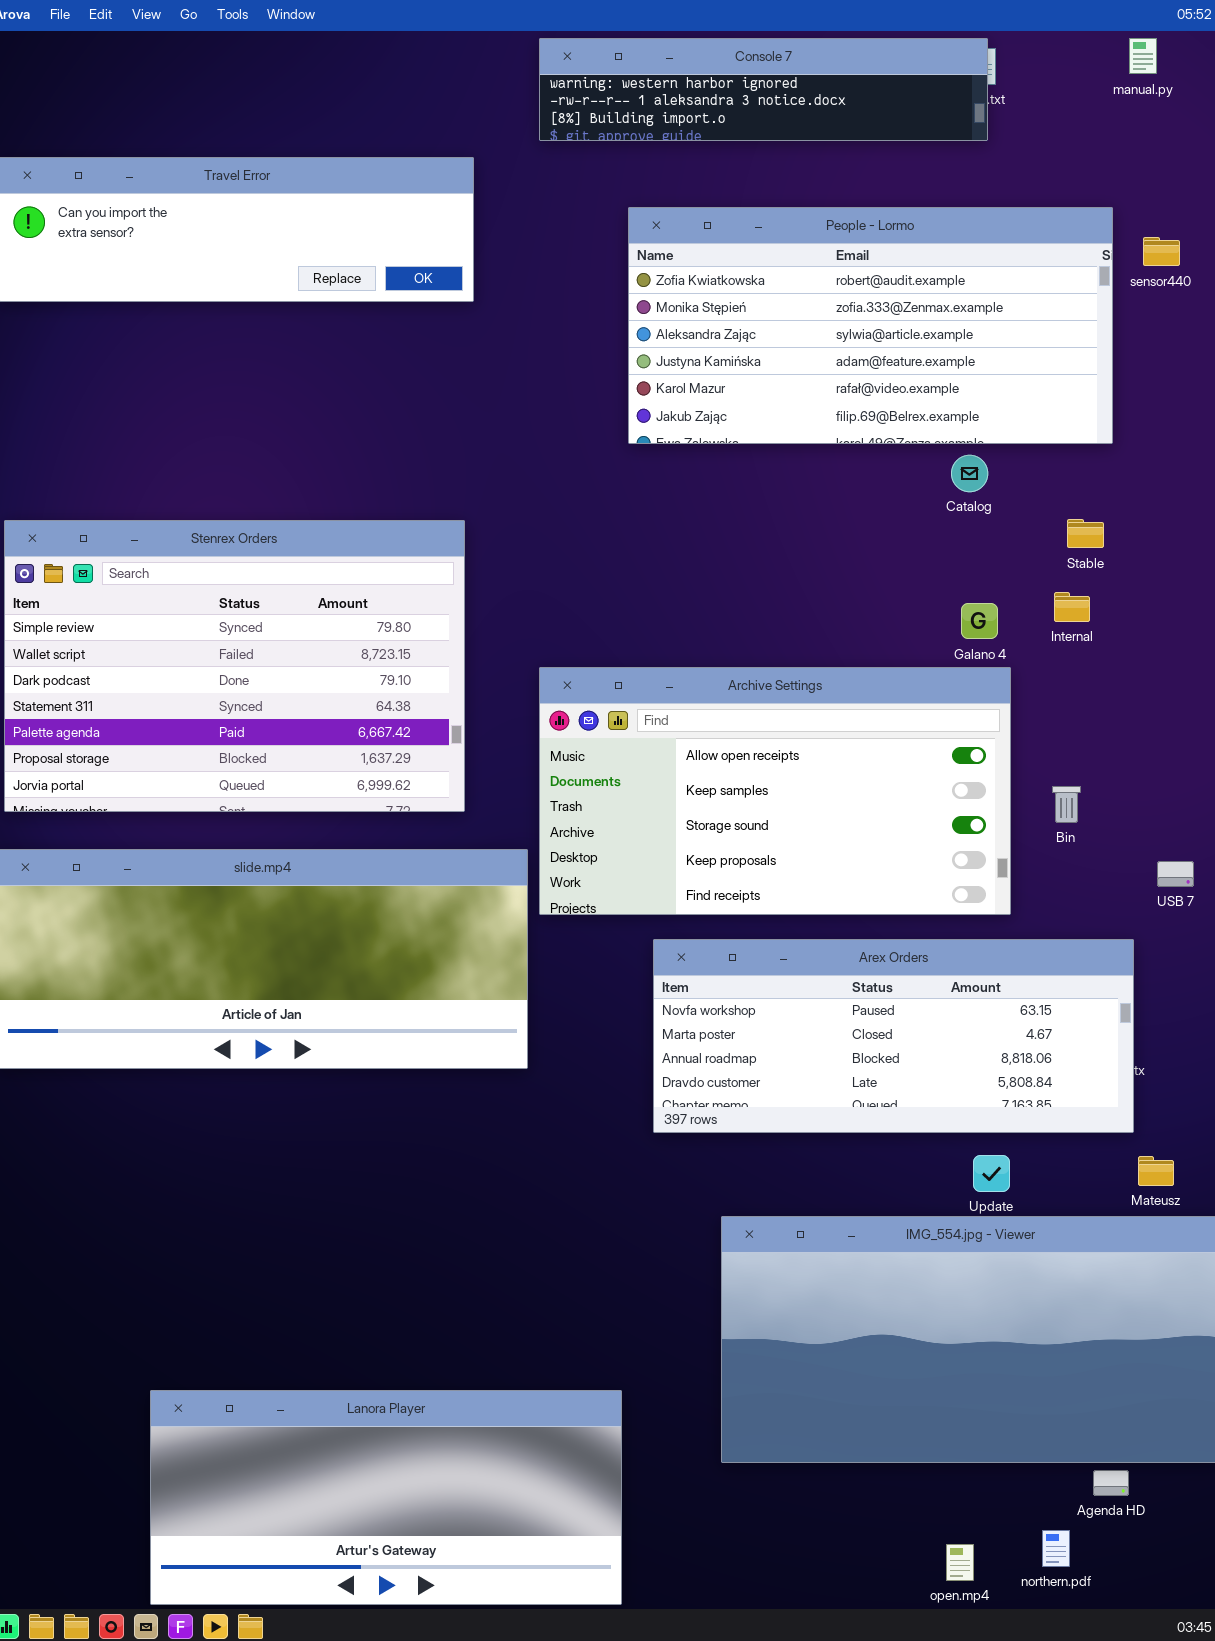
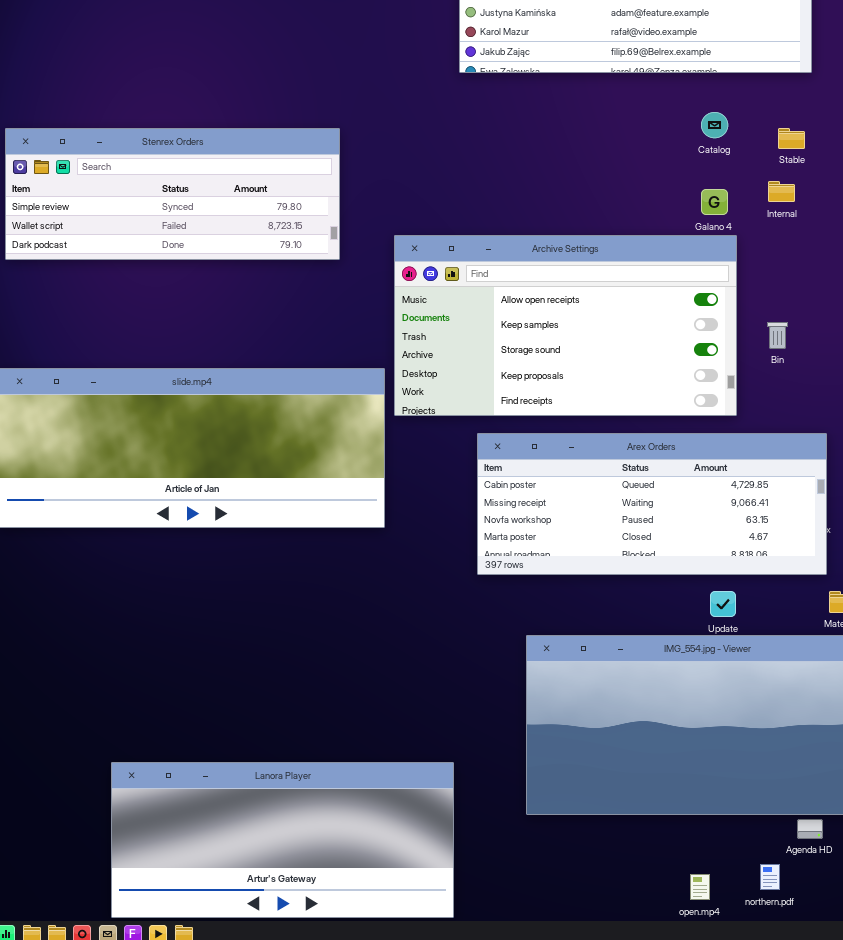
Catalog: [951,455,988,492] -> [701,112,728,138], moved
Stenrex Orders: [4,520,465,812] -> [5,128,340,260], resized
Arex Orders: [653,939,1134,1133] -> [477,433,827,575], scrolled up 2 rows

